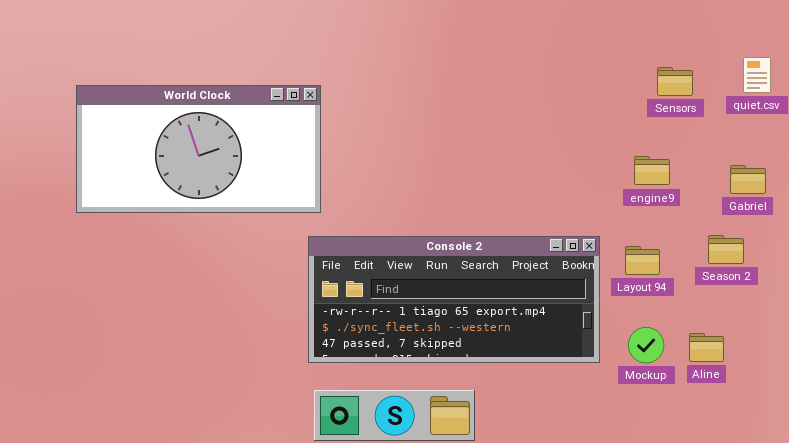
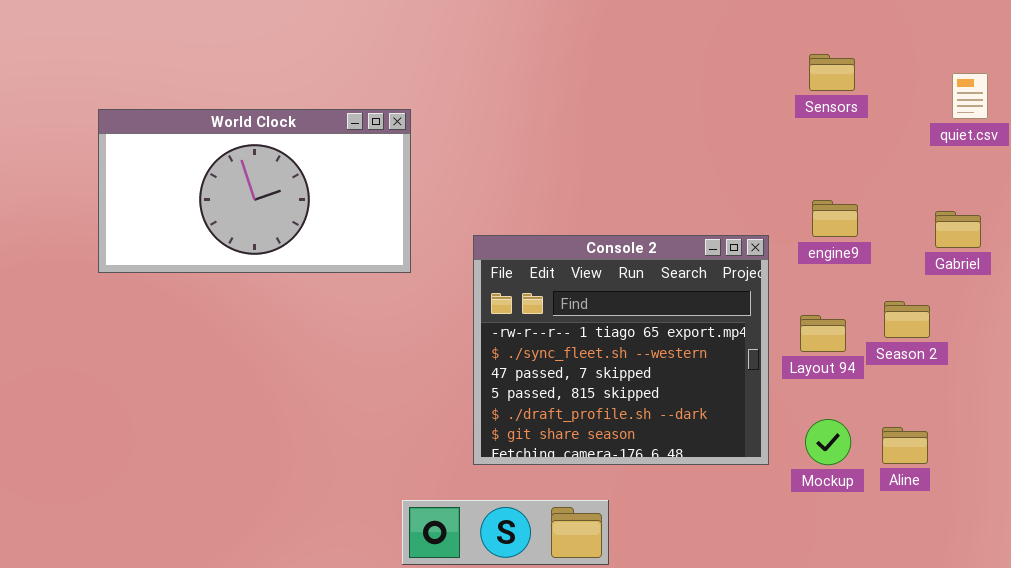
Sensors: [657,67,693,96] -> [809,54,855,91], moved
Season 2: [708,235,744,264] -> [884,301,930,338], moved
Console 2: [308,236,600,363] -> [473,235,769,465], resized

